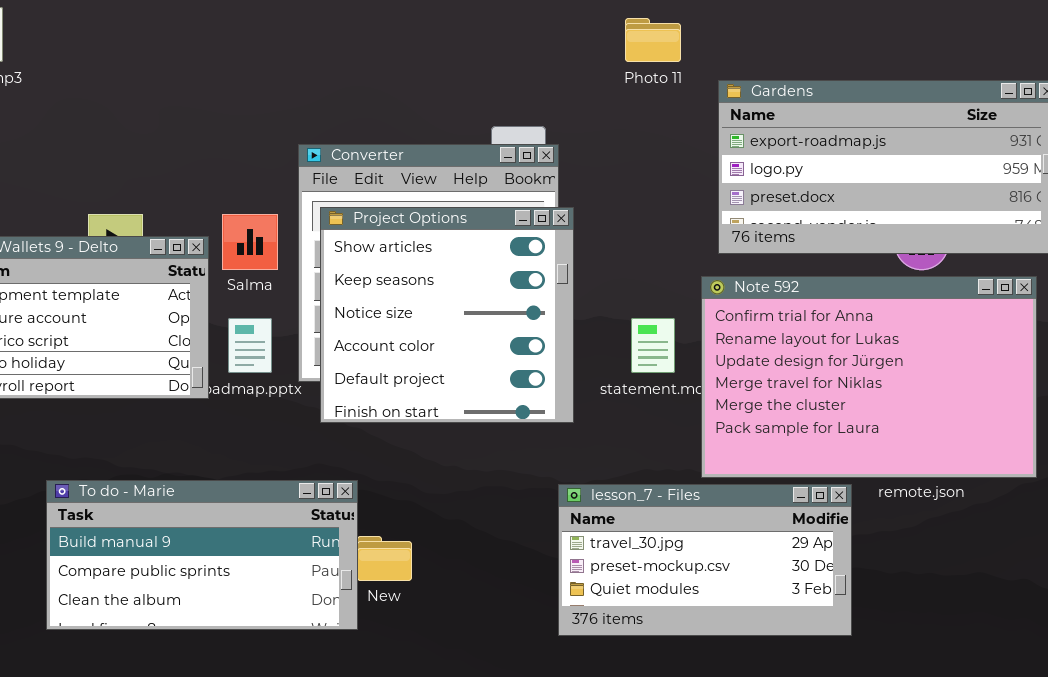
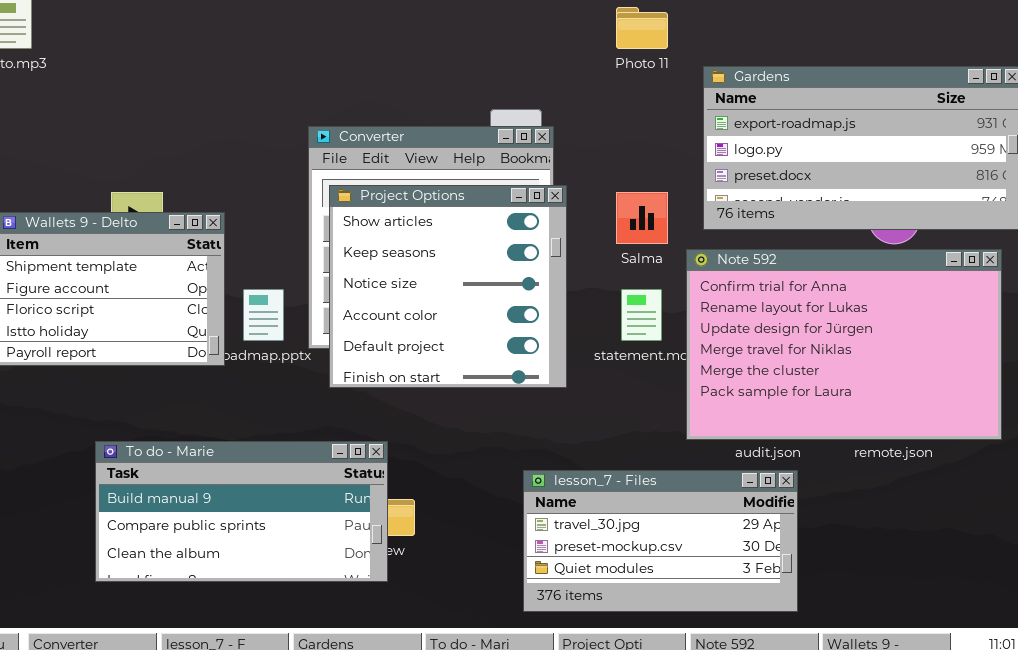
Salma: [222,214,278,270] -> [616,192,668,244], moved
To do - Marie: [46,480,358,630] -> [95,441,388,582], moved
lesson_7 - Files: [558,484,852,636] -> [523,470,798,612], moved

